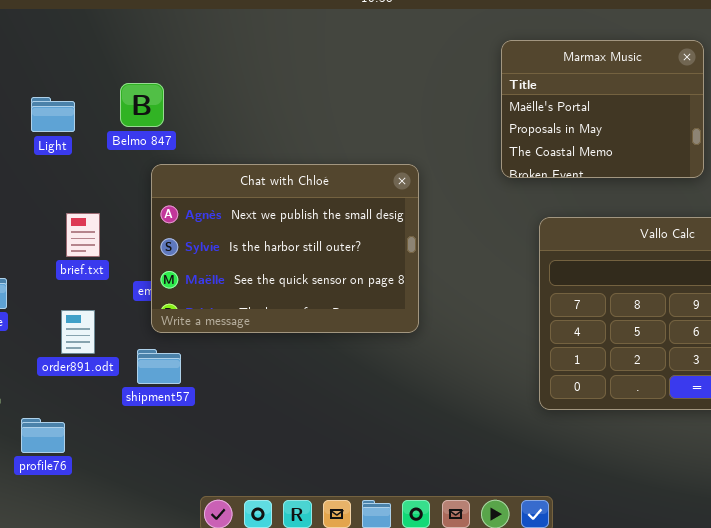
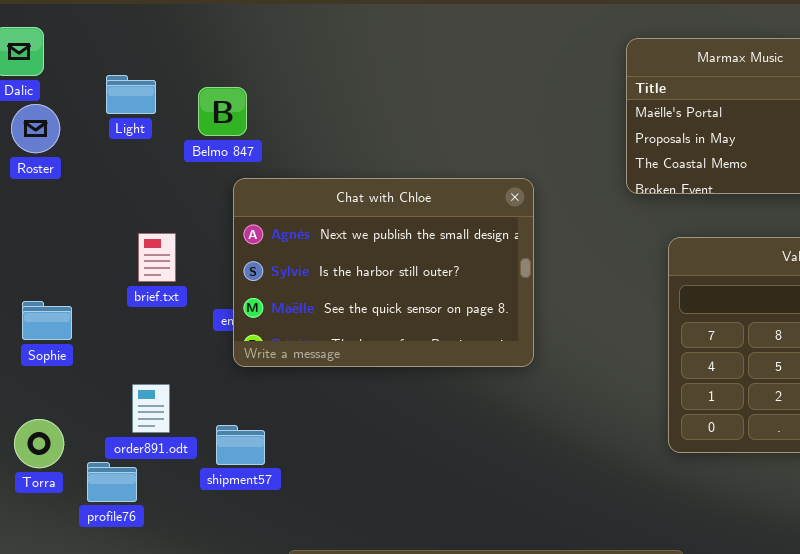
Light: [31,97,75,132] -> [106,75,156,114], moved
order891.odt: [61,310,95,354] -> [132,384,170,433], moved
shipment57: [137,349,181,384] -> [216,425,265,465], moved

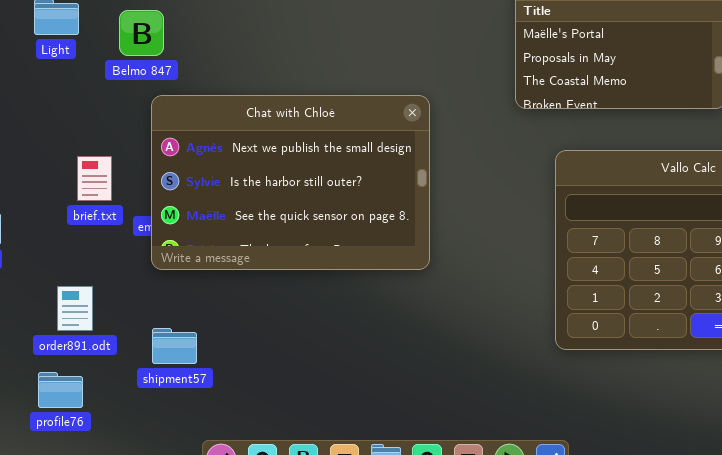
brief.txt: [138,233,176,282] -> [77,156,112,201], moved
shipment57: [216,425,265,465] -> [152,328,197,364], moved
profile76: [87,462,137,502] -> [38,372,83,408], moved

